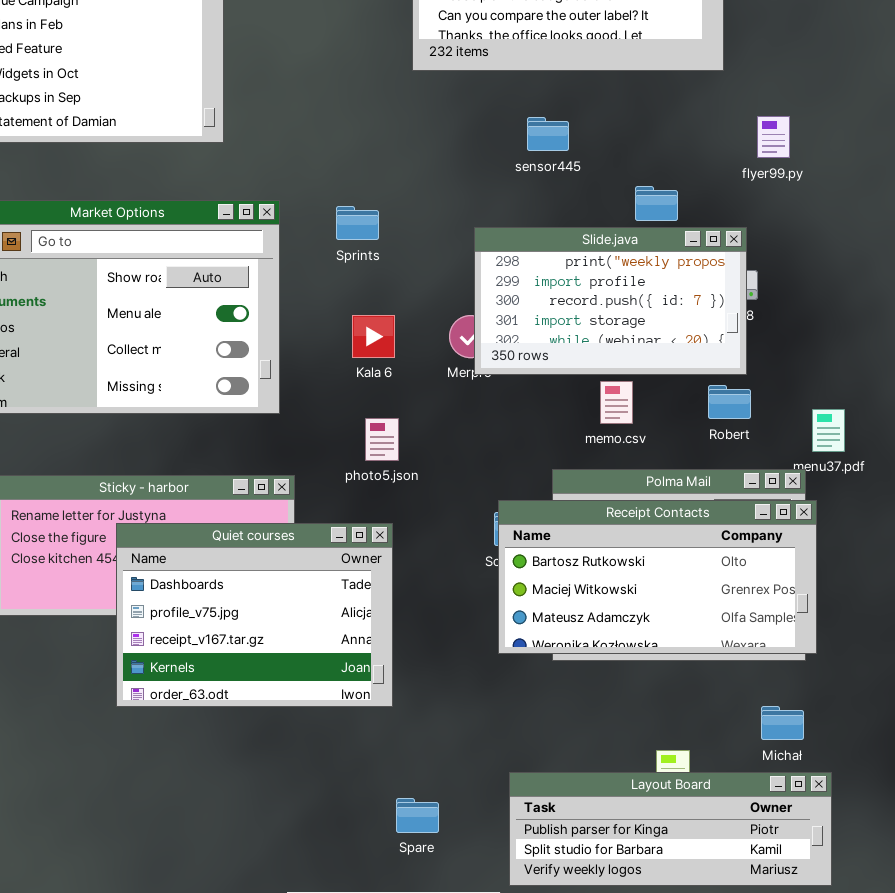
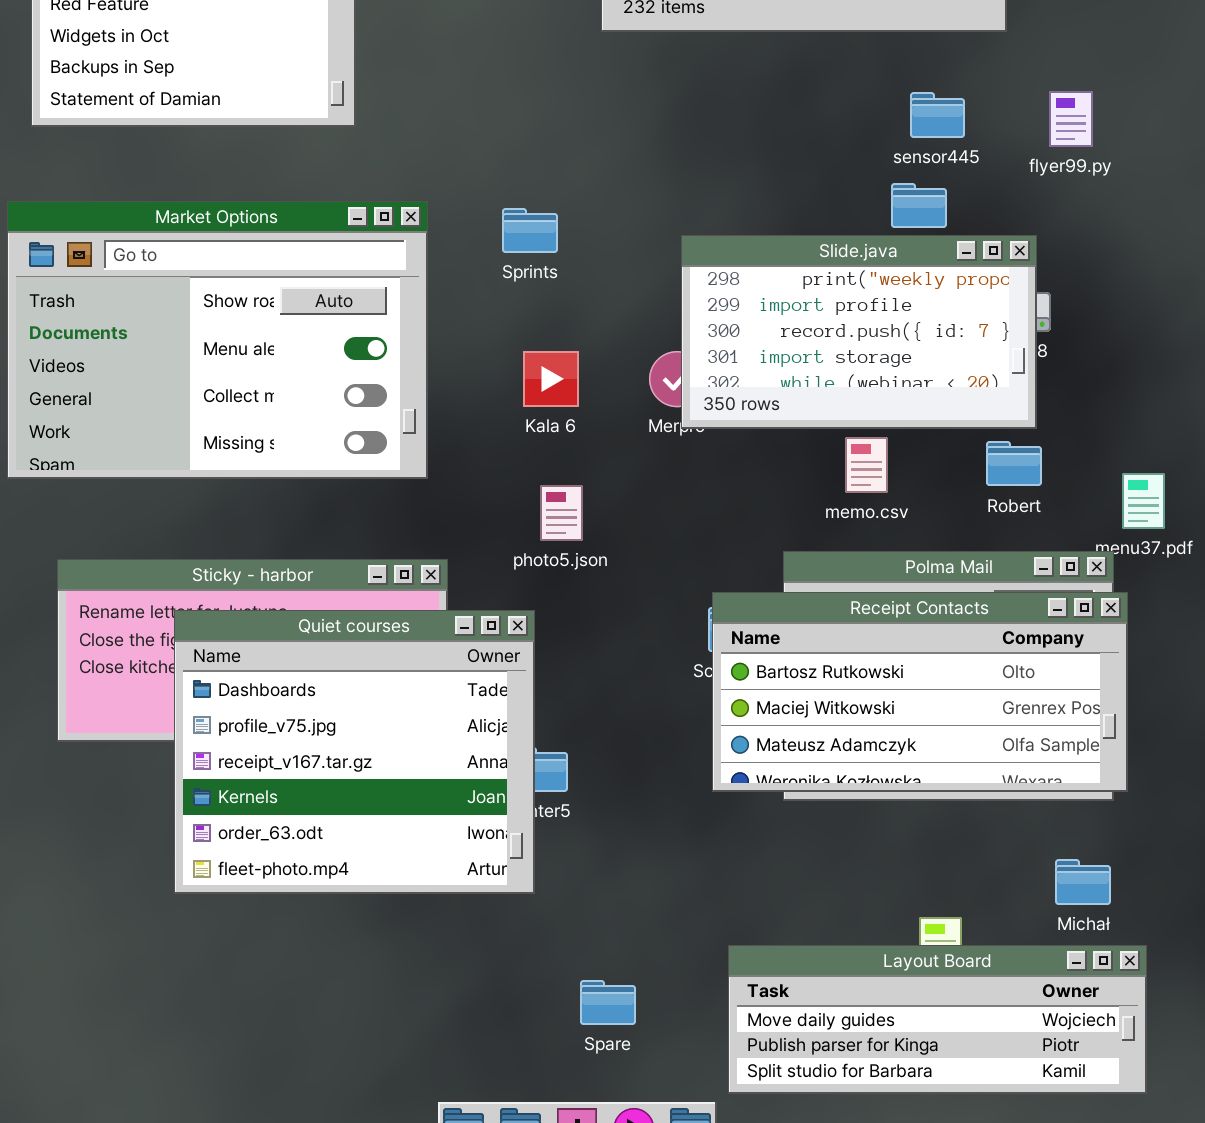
sensor445: [527,117,569,151] -> [910,92,965,138], moved
Quiet courses: [116,523,393,707] -> [174,610,535,894], moved, resized
Layout Board: [509,772,832,886] -> [728,945,1147,1094], scrolled up 1 row

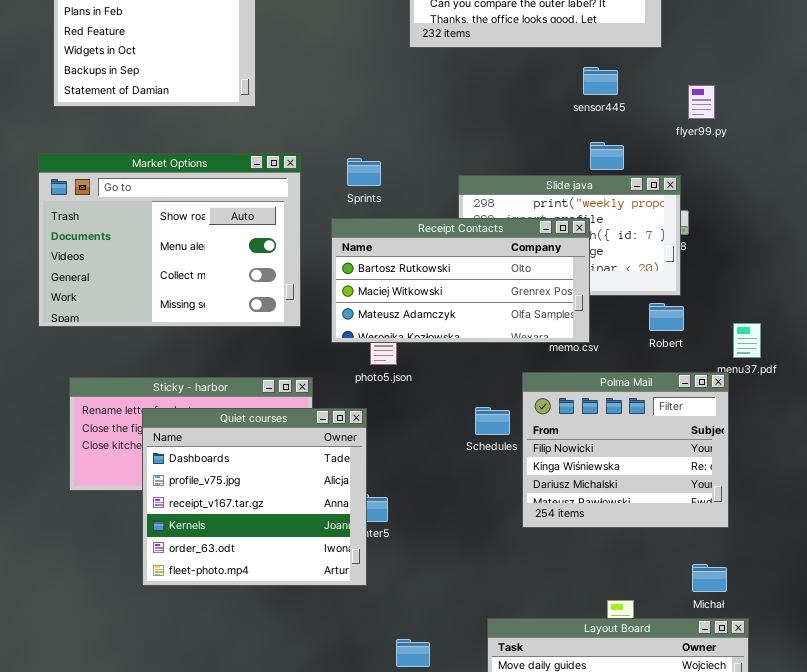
sensor445: [910,92,965,138] -> [583,67,618,95], moved
Receipt Contacts: [712,592,1128,792] -> [331,218,590,343], moved

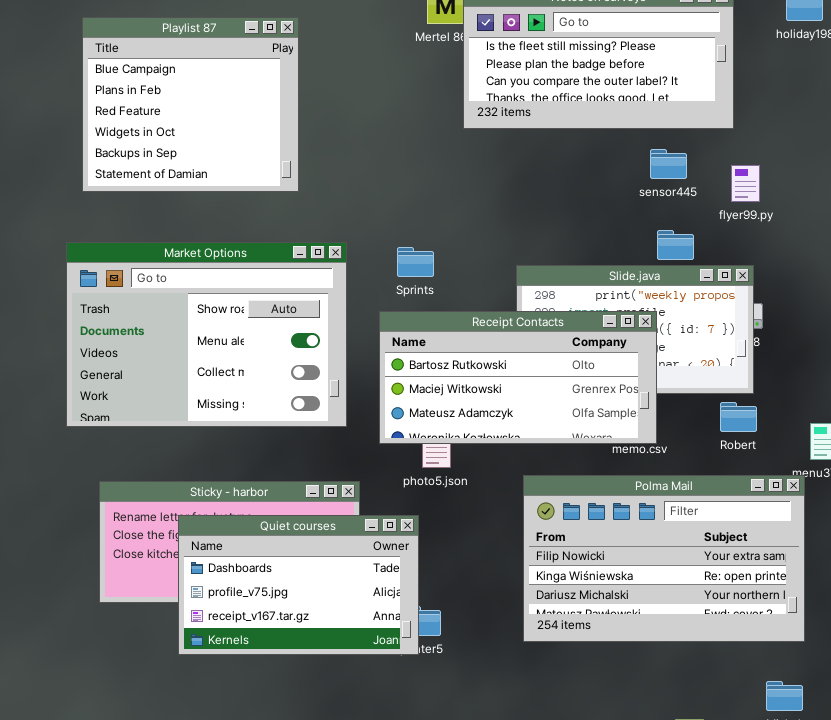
flyer99.py: [688,85,715,119] -> [731,165,760,202], moved
Polma Mail: [522,372,729,528] -> [523,475,805,642], resized
Quiet courses: [142,408,367,586] -> [178,515,419,655], resized

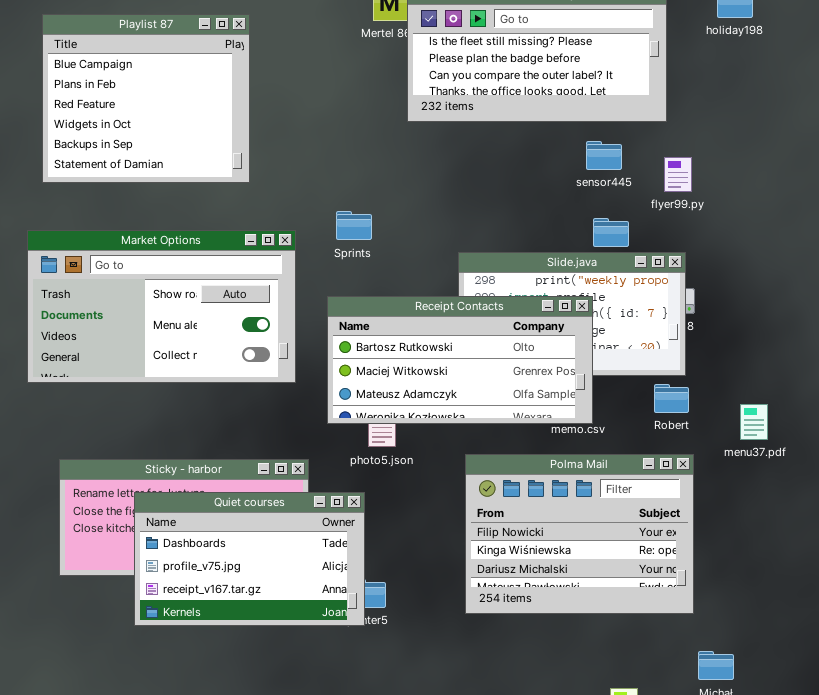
Market Options: [66,242,347,427] -> [27,230,296,383], resized
Sprints: [397,247,434,277] -> [336,211,372,240], moved
Polma Mail: [523,475,805,642] -> [465,454,694,614], resized

